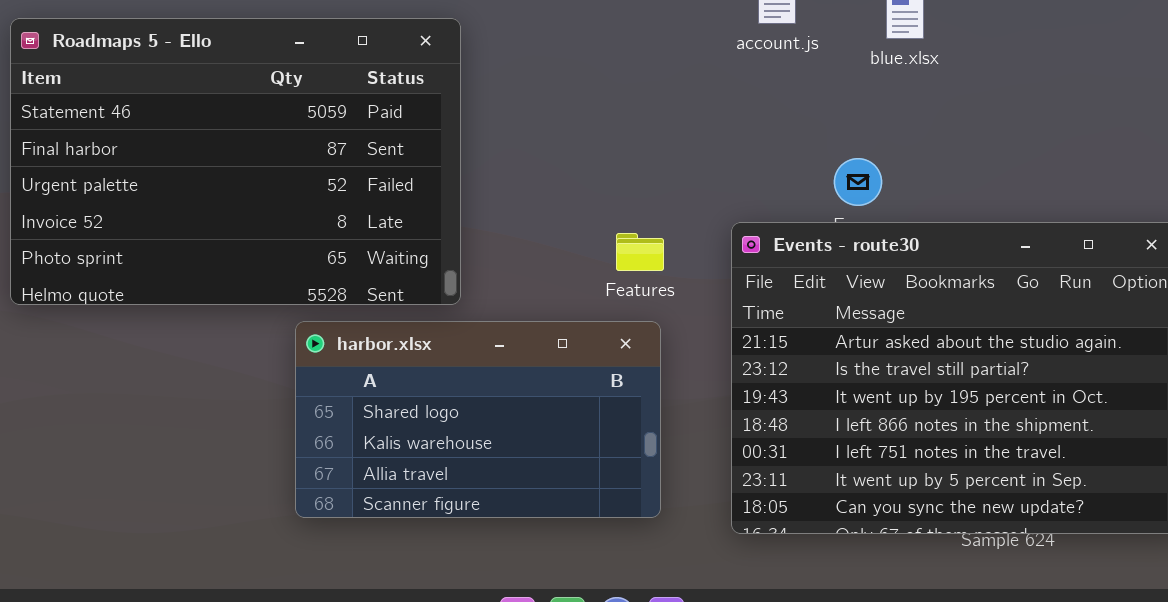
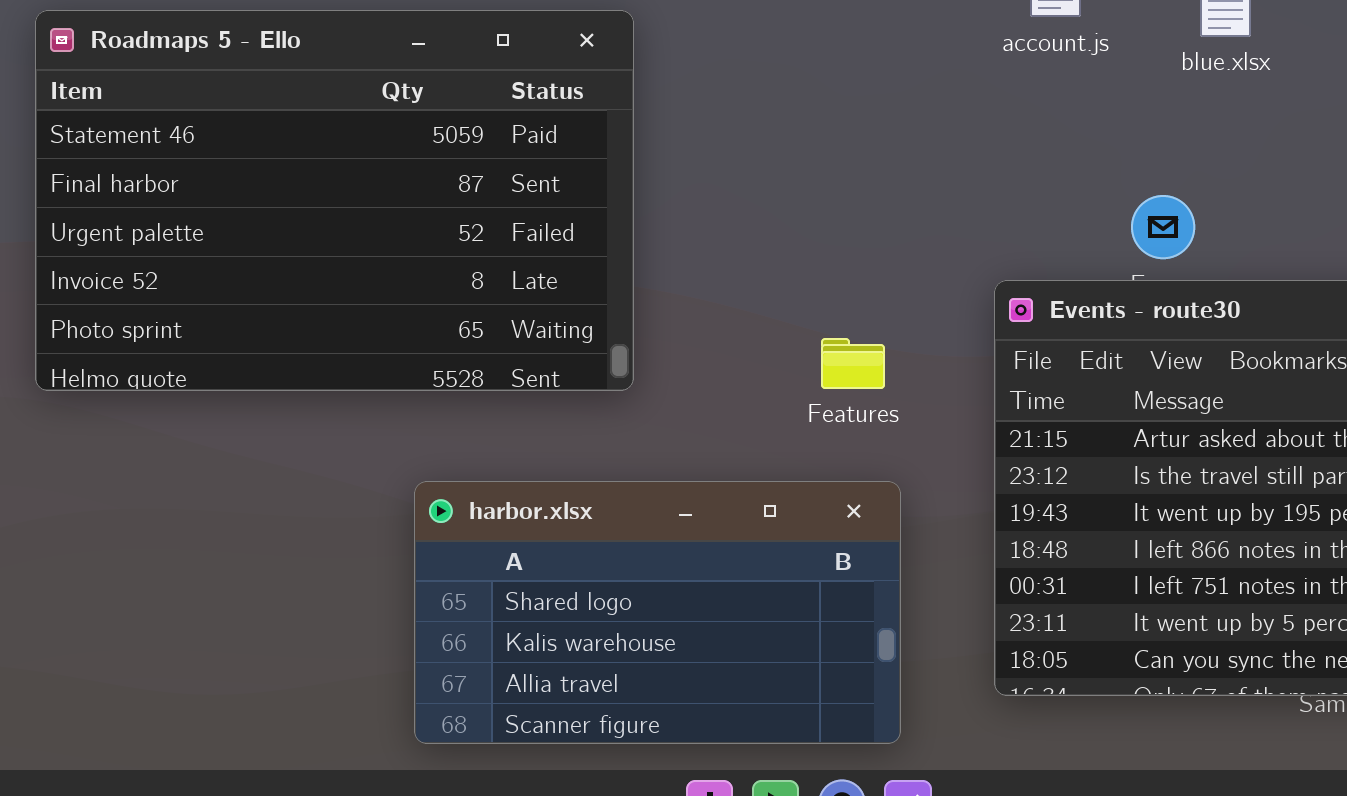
Features: [616,233,664,271] -> [821,338,885,389], moved
harbor.xlsx: [295,321,661,518] -> [414,481,901,744], moved

